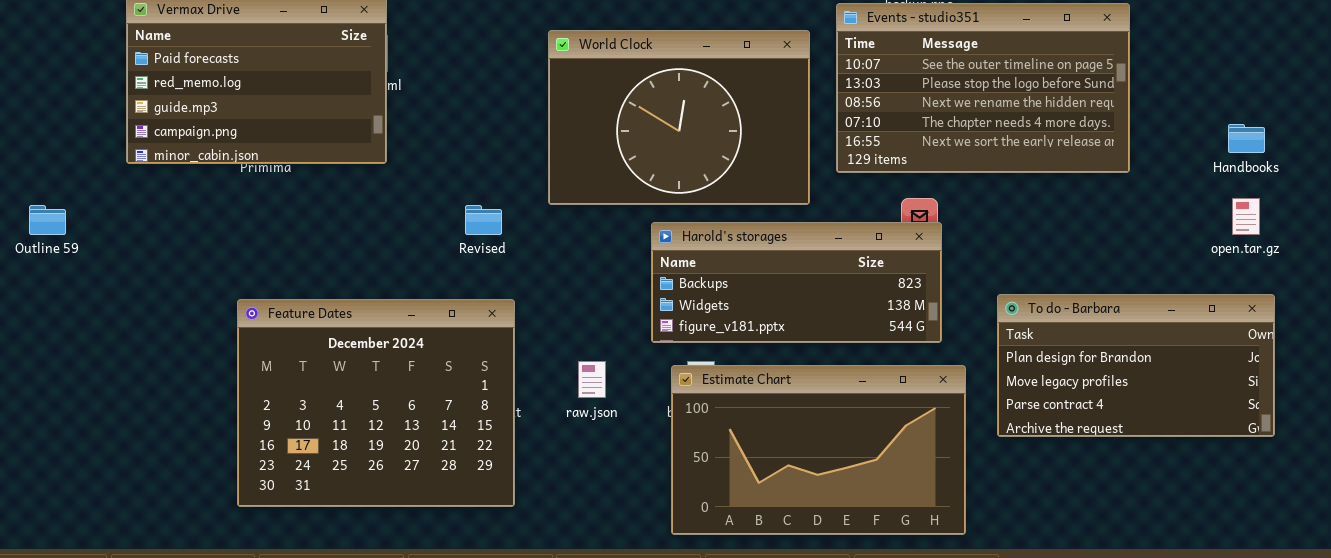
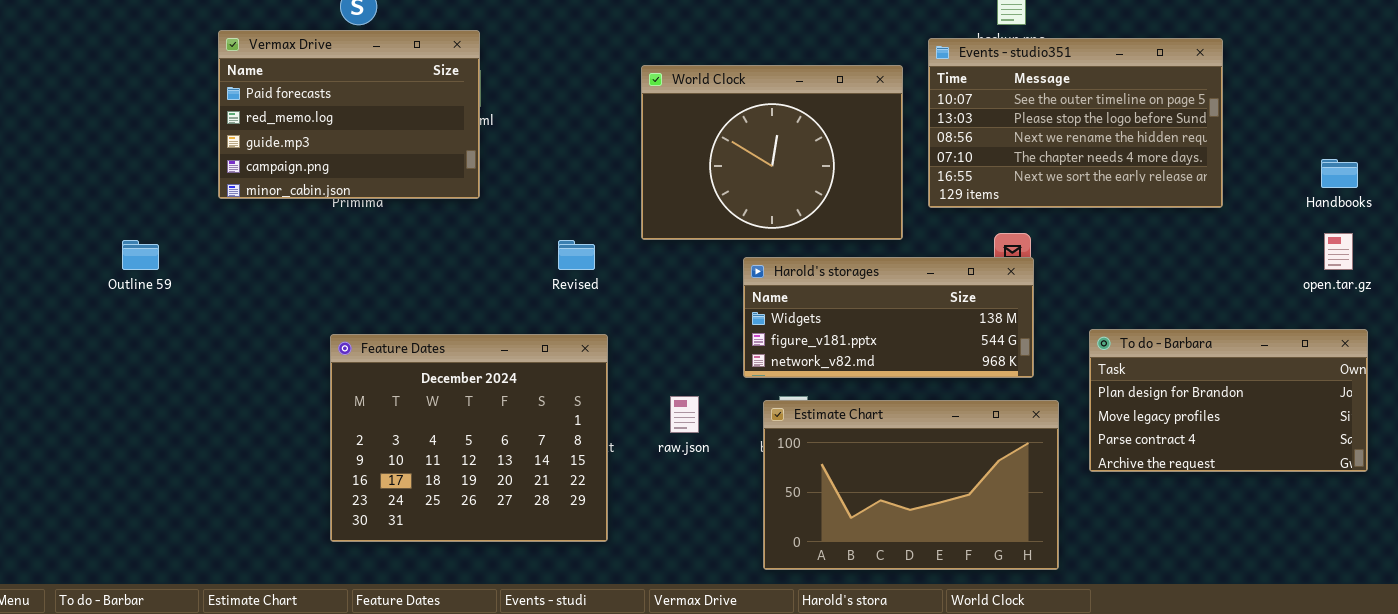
Harold's storages: [651,222,942,343] -> [743,257,1034,378], scrolled down 1 row

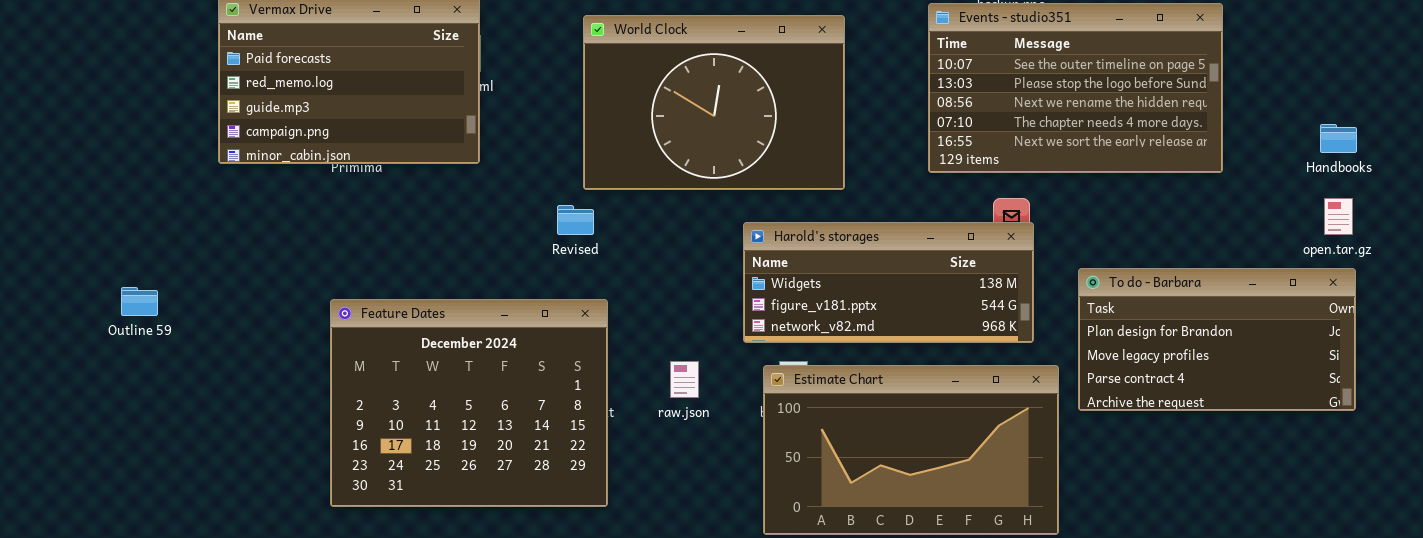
World Clock: [641,65,903,240] -> [583,15,845,190], moved
Outline 59: [122,240,159,270] -> [121,287,158,316], moved
To do - Barbara: [1089,329,1368,472] -> [1078,268,1356,411], moved

